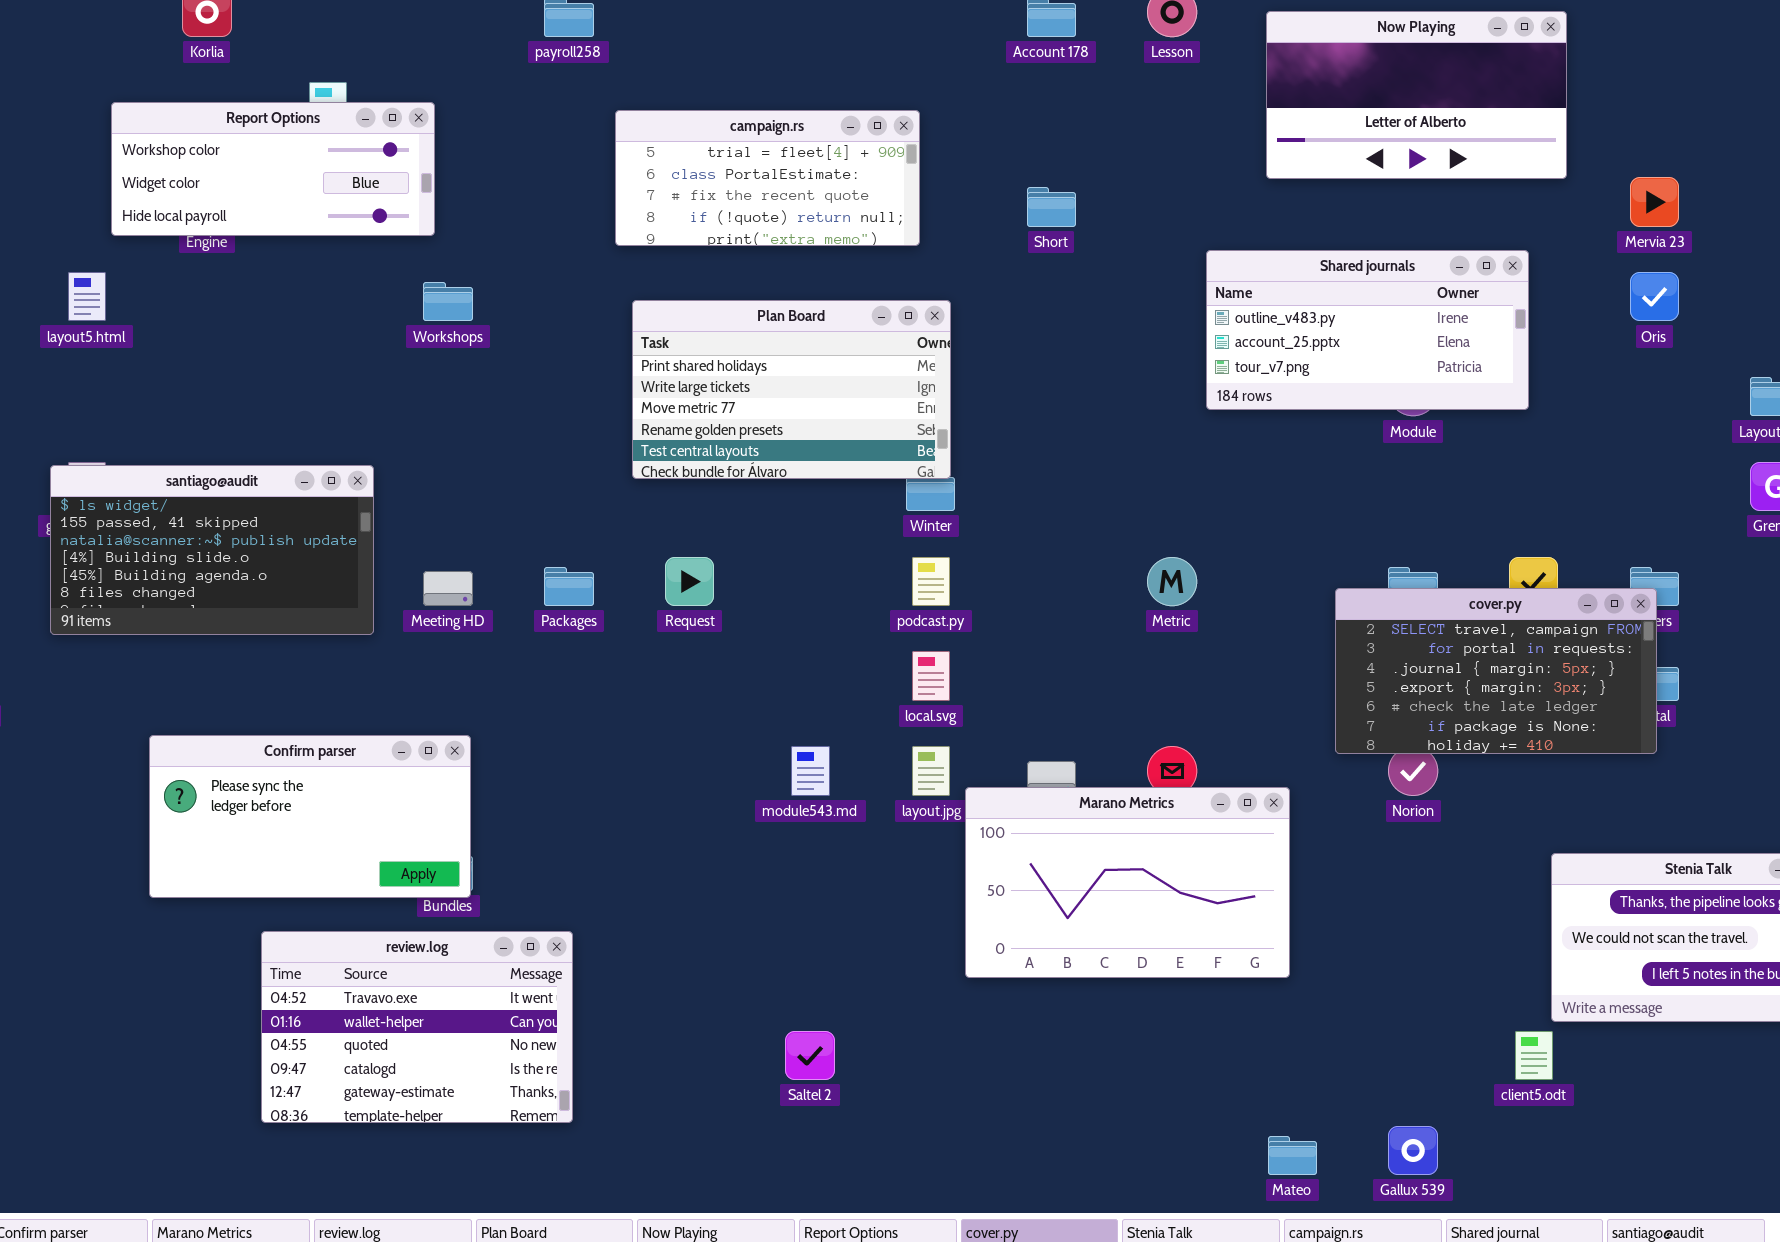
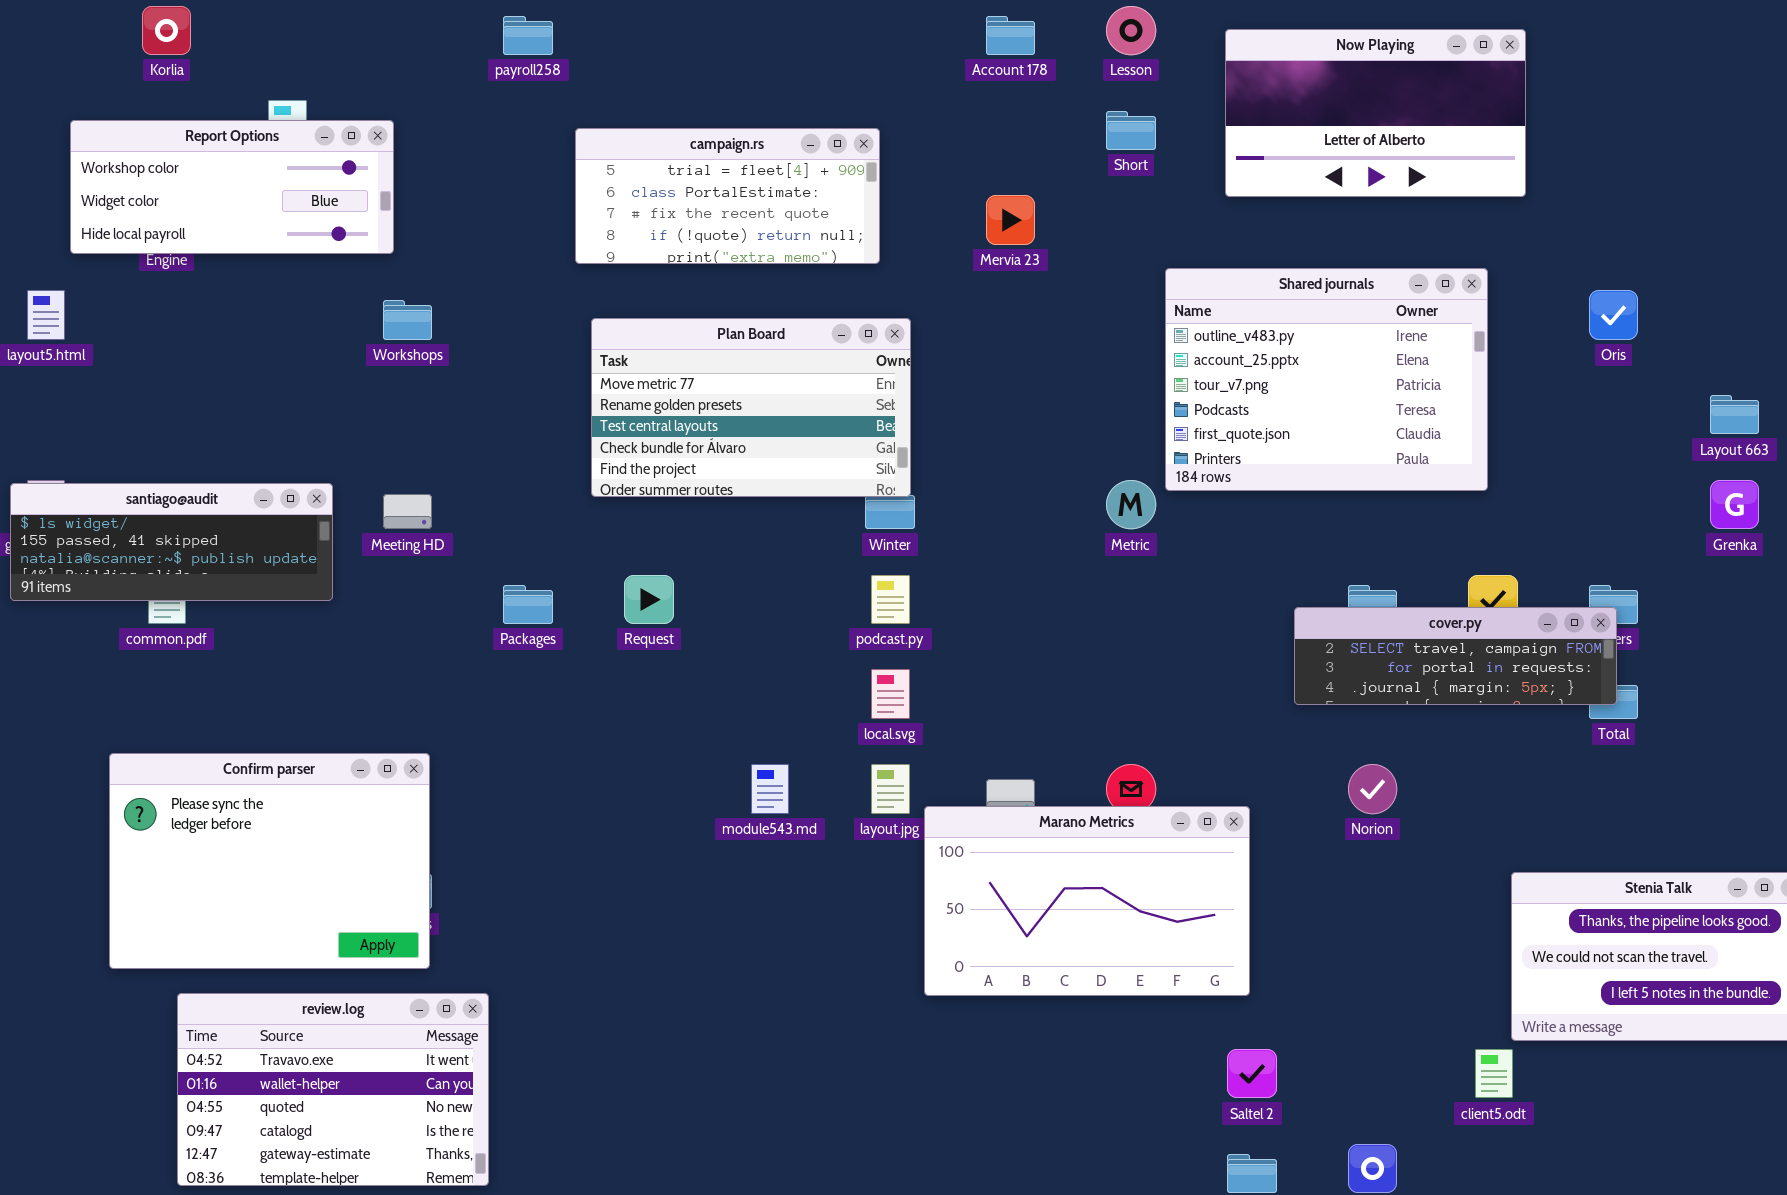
Mervia 23: [1630,177,1679,227] -> [986,195,1035,245], moved
Short: [1027,187,1076,227] -> [1106,111,1156,150], moved
Shared journals: [1206,250,1529,410] -> [1165,268,1488,491], resized
Plan Board: [632,300,951,479] -> [591,318,911,497], scrolled down 2 rows
santiago@audit: [50,465,374,635] -> [10,483,333,601], resized
Metric: [1147,557,1197,606] -> [1106,480,1156,529], moved
Meeting HD: [423,571,473,606] -> [383,494,432,529], moved
cover.py: [1335,588,1657,754] -> [1294,607,1617,705], resized
Confirm parser: [149,735,471,898] -> [109,753,430,969], resized
review.log: [261,931,573,1123] -> [177,993,489,1186], moved
Saltel 2: [785,1031,835,1080] -> [1227,1049,1277,1098], moved

